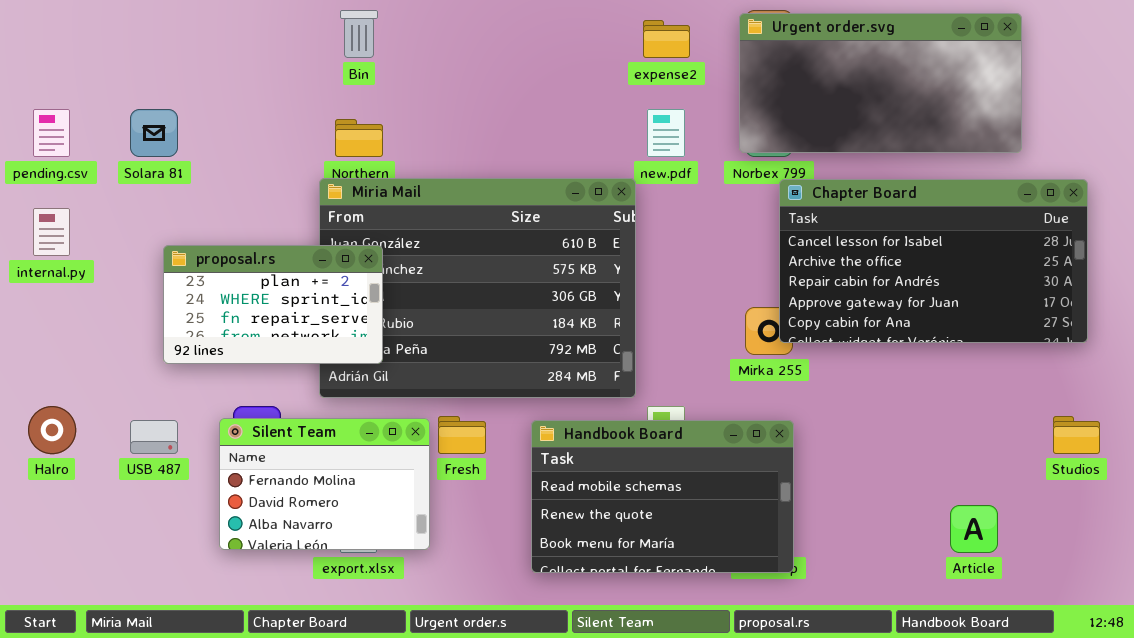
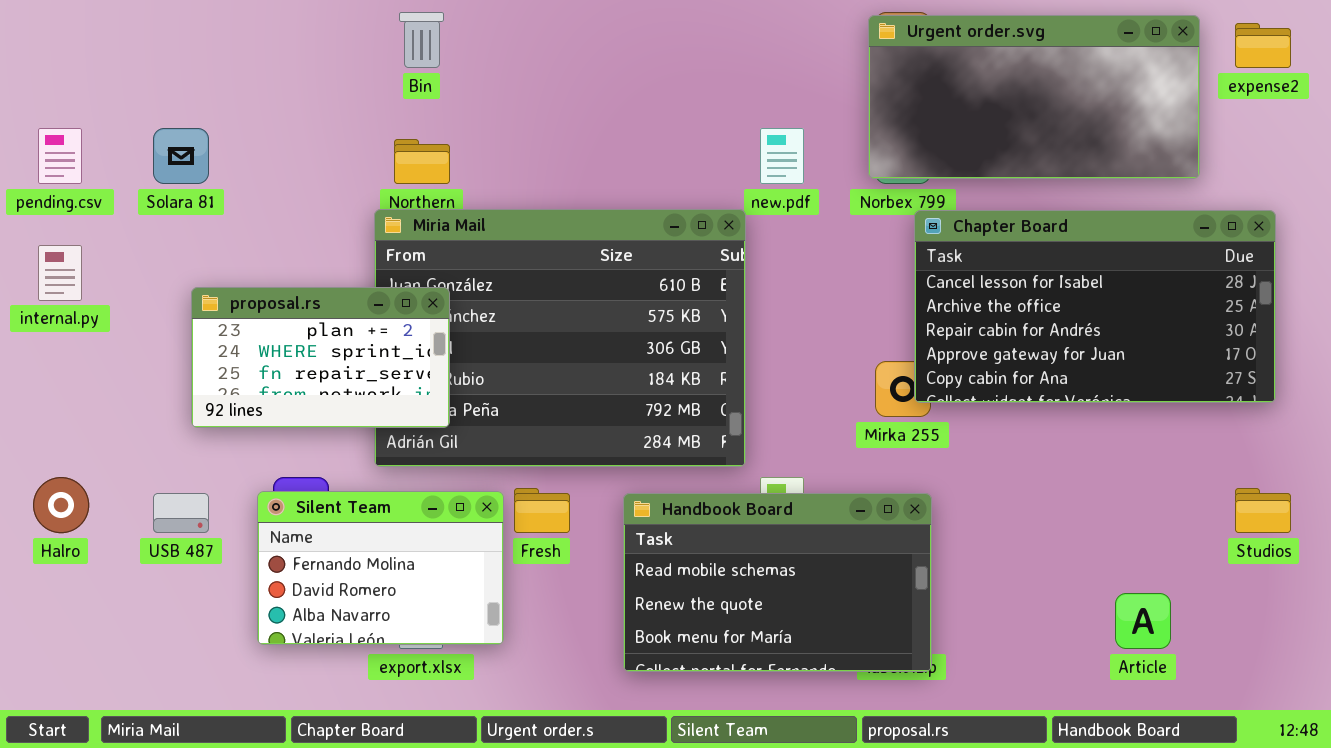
expense2: [643,20,690,58] -> [1235,23,1291,68], moved

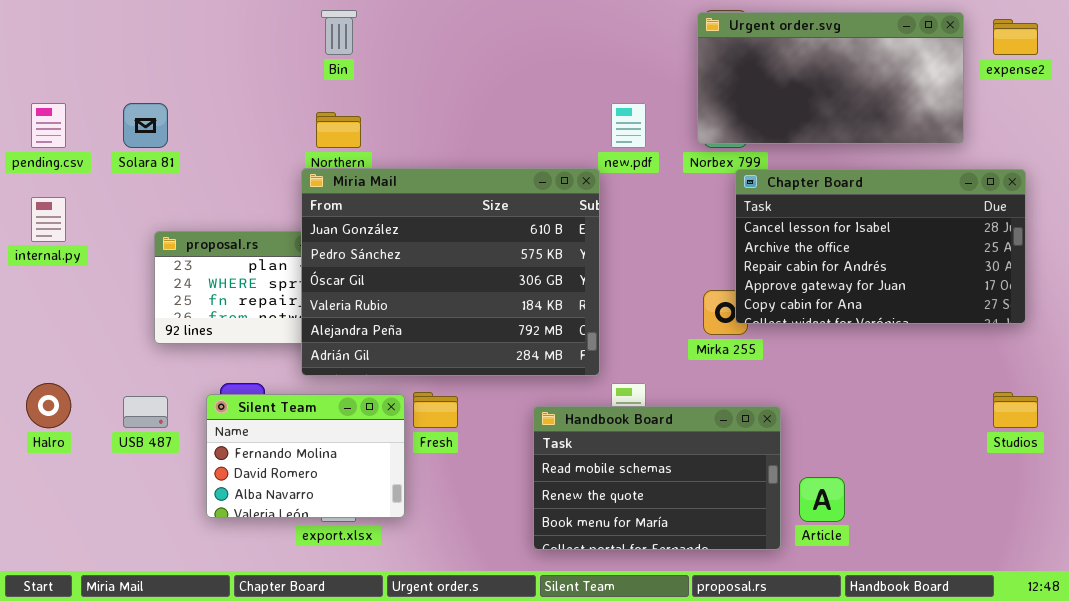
Miria Mail: [374,209,746,467] -> [301,168,600,376], raised
Handbook Board: [623,493,932,672] -> [533,406,781,550], moved
Article: [1115,593,1171,649] -> [799,477,845,522], moved

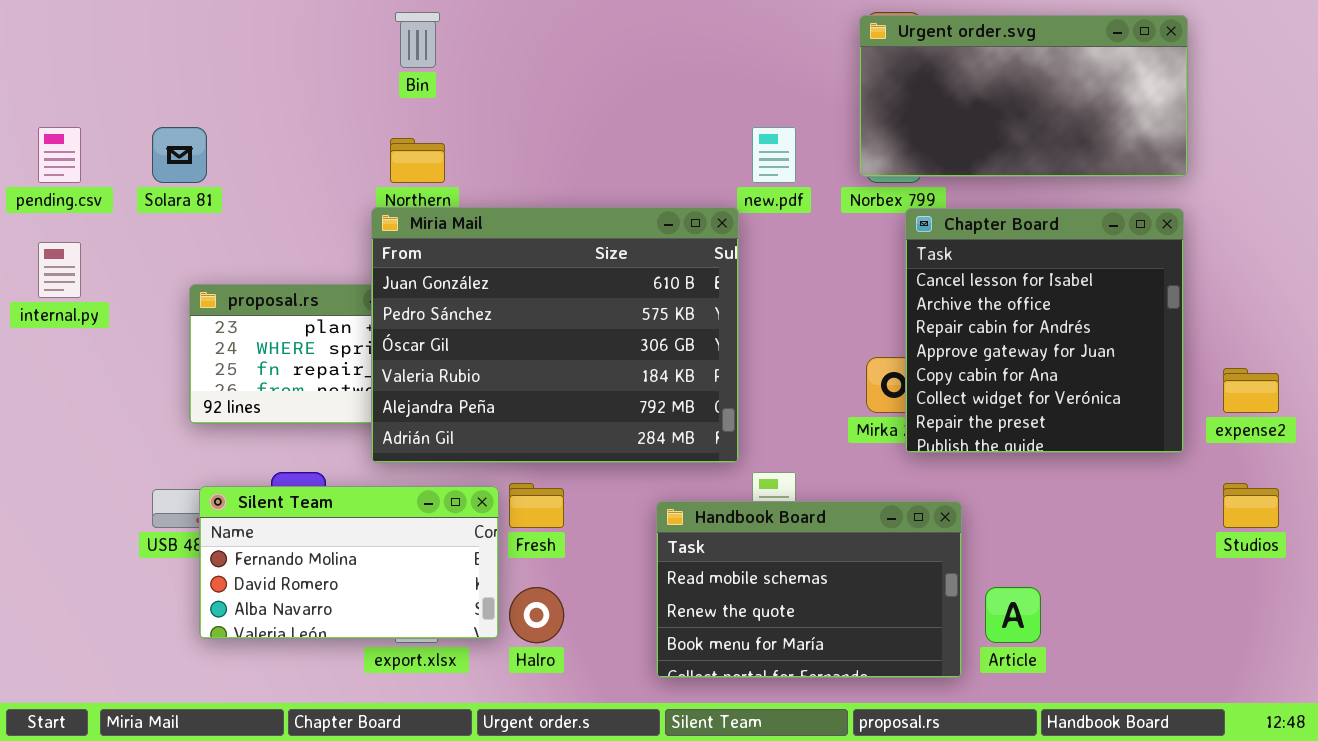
expense2: [993,19,1038,55] -> [1223,368,1279,413], moved
Chapter Board: [735,169,1026,324] -> [905,208,1184,453], resized
Halro: [26,383,71,428] -> [509,587,564,643], moved
Silent Team: [206,394,405,518] -> [199,486,499,639], resized

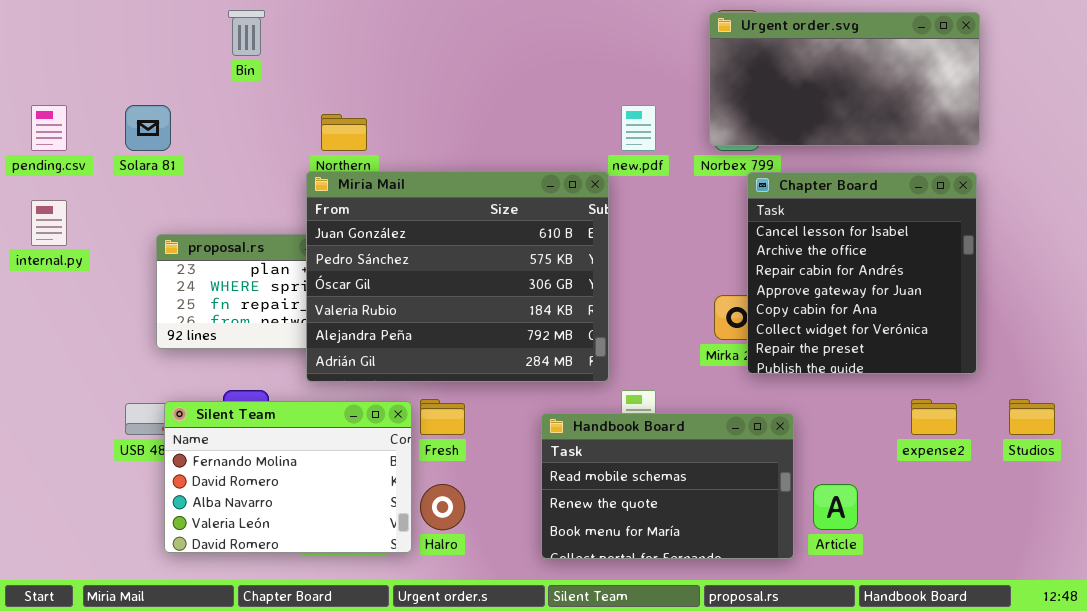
Bin: [395,12,440,68] -> [228,10,265,56], moved
expense2: [1223,368,1279,413] -> [911,399,957,435], moved
Silent Team: [199,486,499,639] -> [164,401,412,553], resized

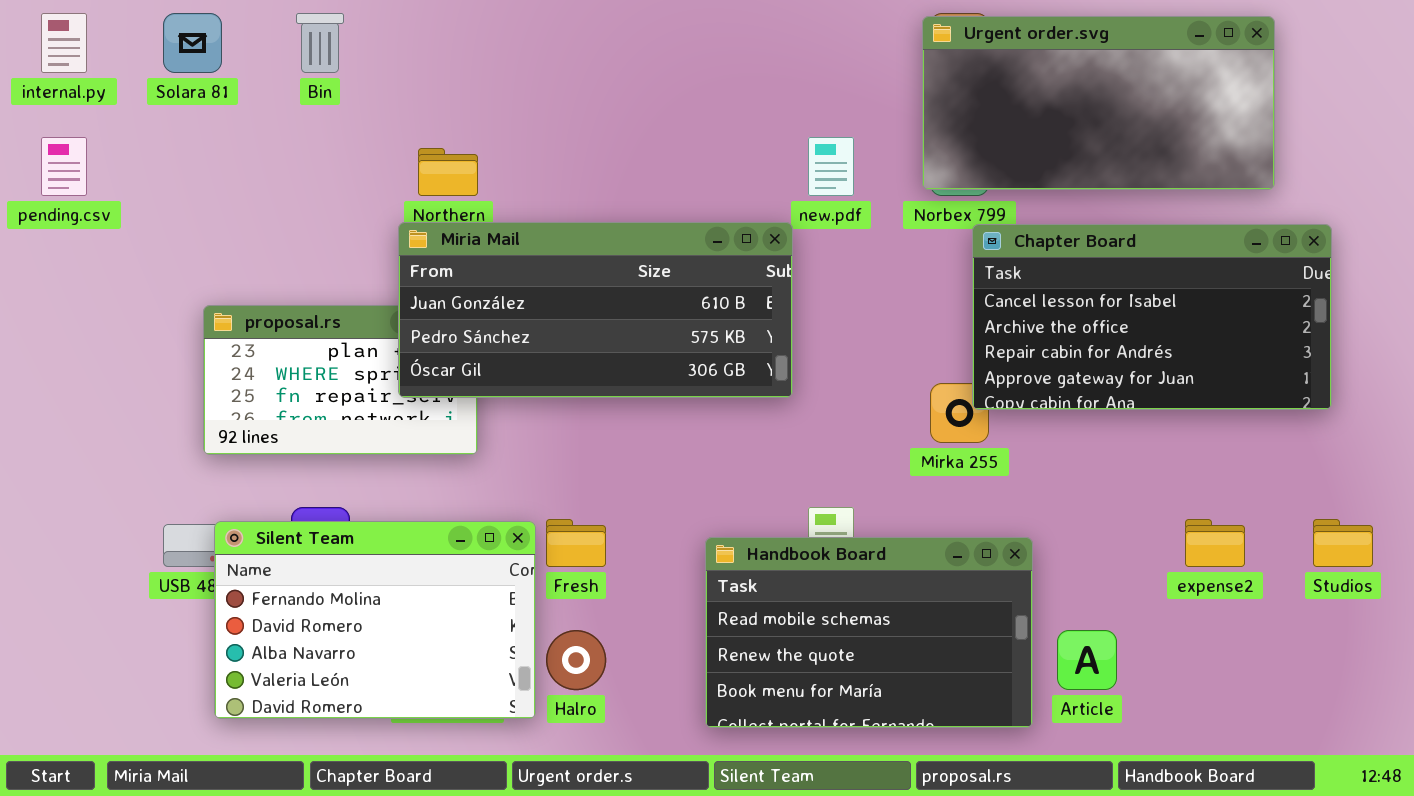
Solara 81: [125,105,171,151] -> [163,13,222,73], moved
Miria Mail: [306,171,609,382] -> [398,222,793,398], resized
Chapter Board: [747,172,977,374] -> [972,224,1332,410], resized
internal.py: [31,200,67,246] -> [41,13,87,73], moved

